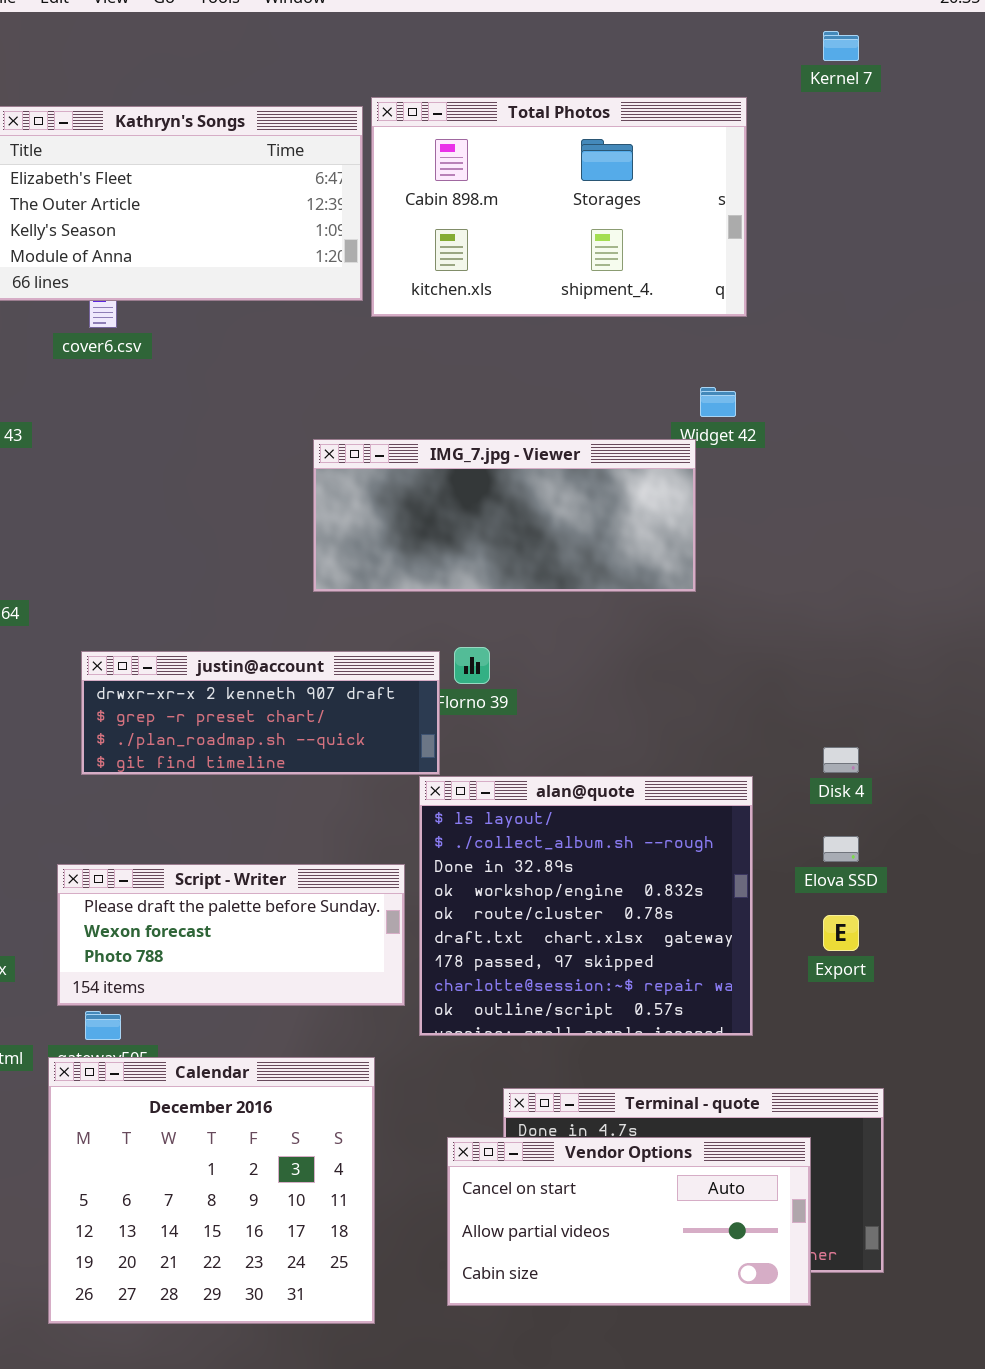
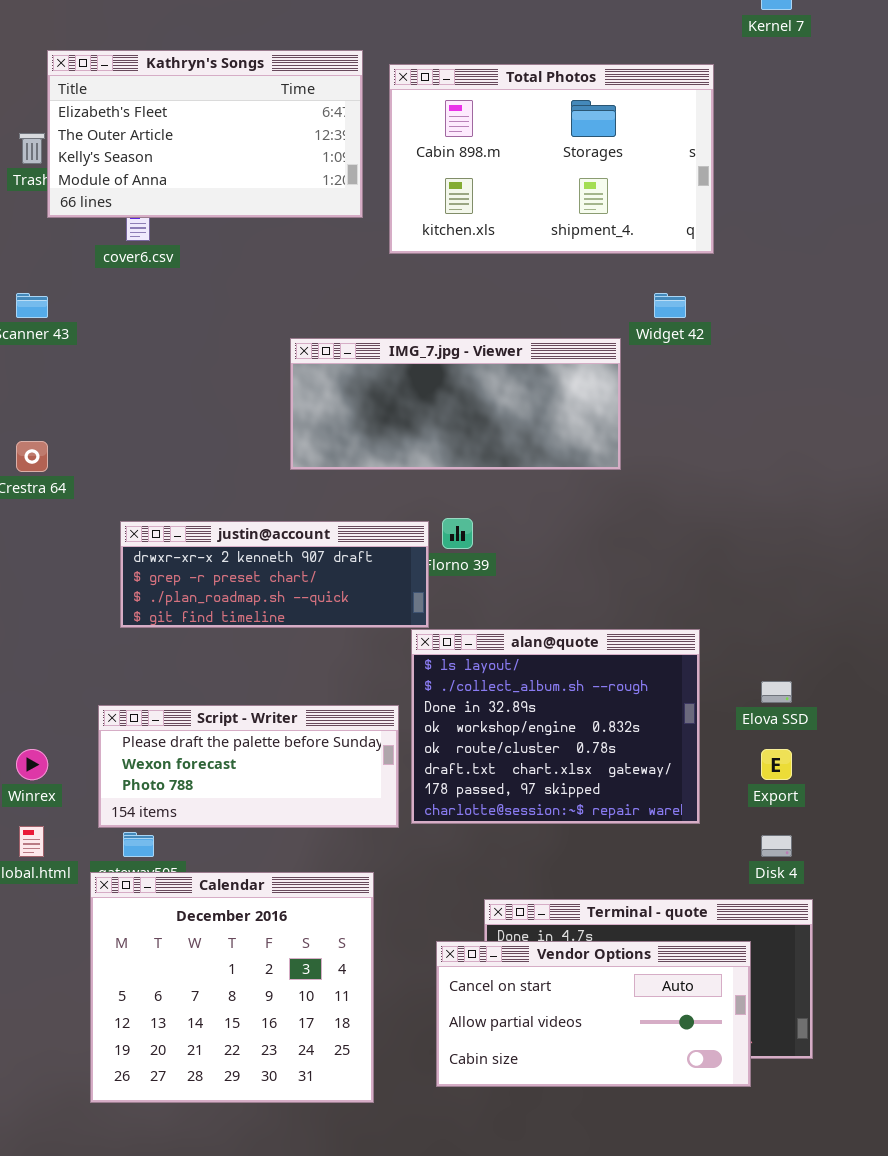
Total Photos: [371,97,747,317] -> [389,64,714,254], moved
IMG_7.jpg - Viewer: [313,439,696,592] -> [290,338,621,470], moved
Disk 4: [823,747,859,773] -> [761,835,792,857], moved
alan@quote: [419,776,753,1036] -> [411,629,700,824], resized

